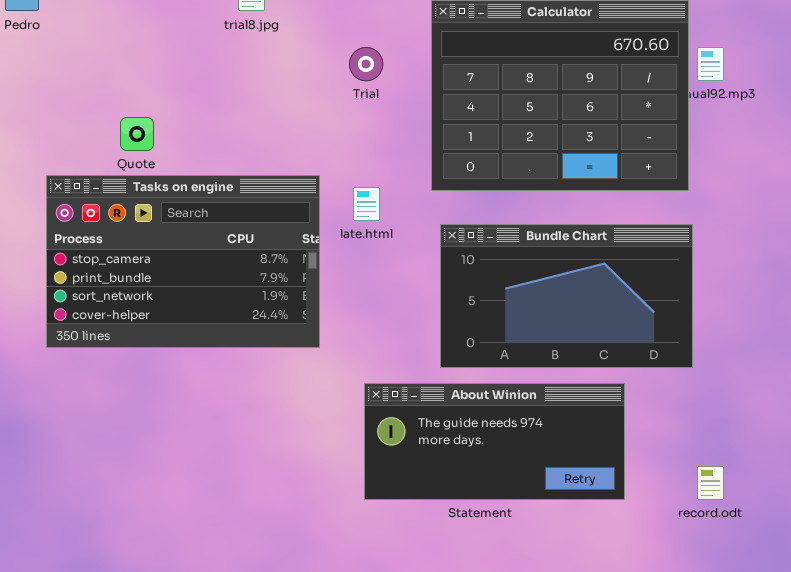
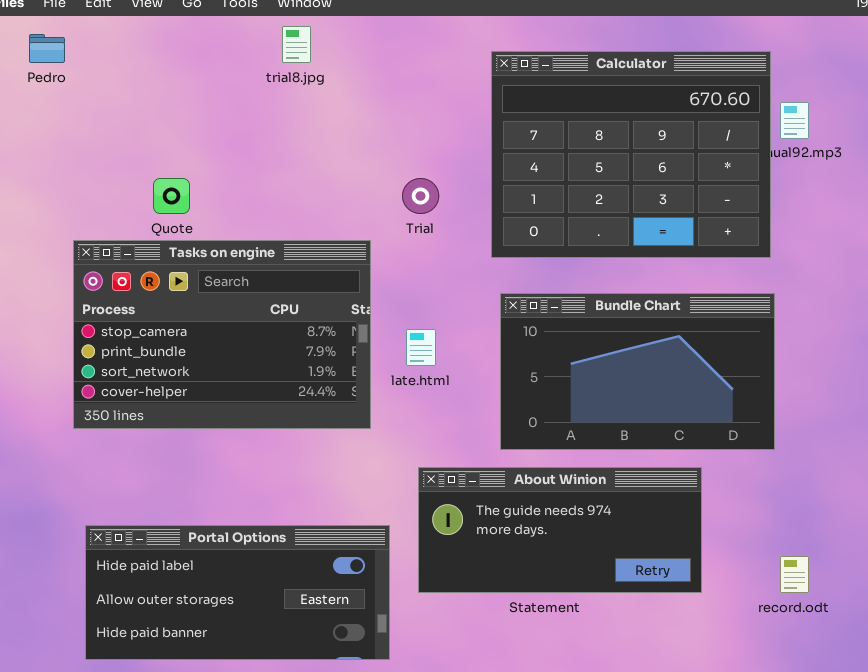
Trial: [349,47,383,81] -> [402,178,439,214], moved
late.html: [353,187,380,221] -> [406,329,436,366], moved
Portal Options: none -> [85,525,390,660], opened

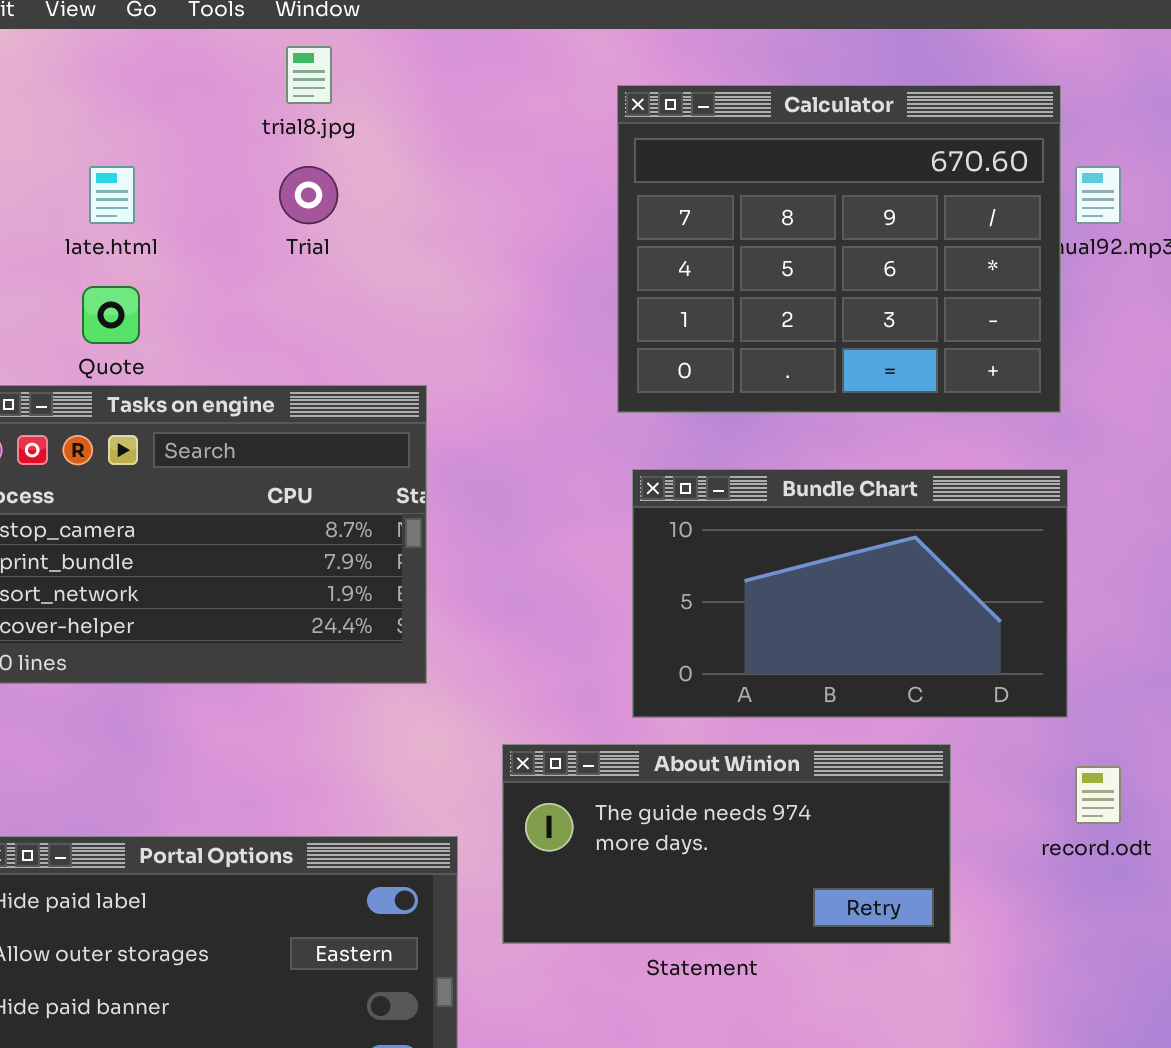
Trial: [402,178,439,214] -> [279,166,338,224], moved
late.html: [406,329,436,366] -> [89,166,135,224], moved
record.odt: [780,556,809,593] -> [1075,766,1121,824], moved

